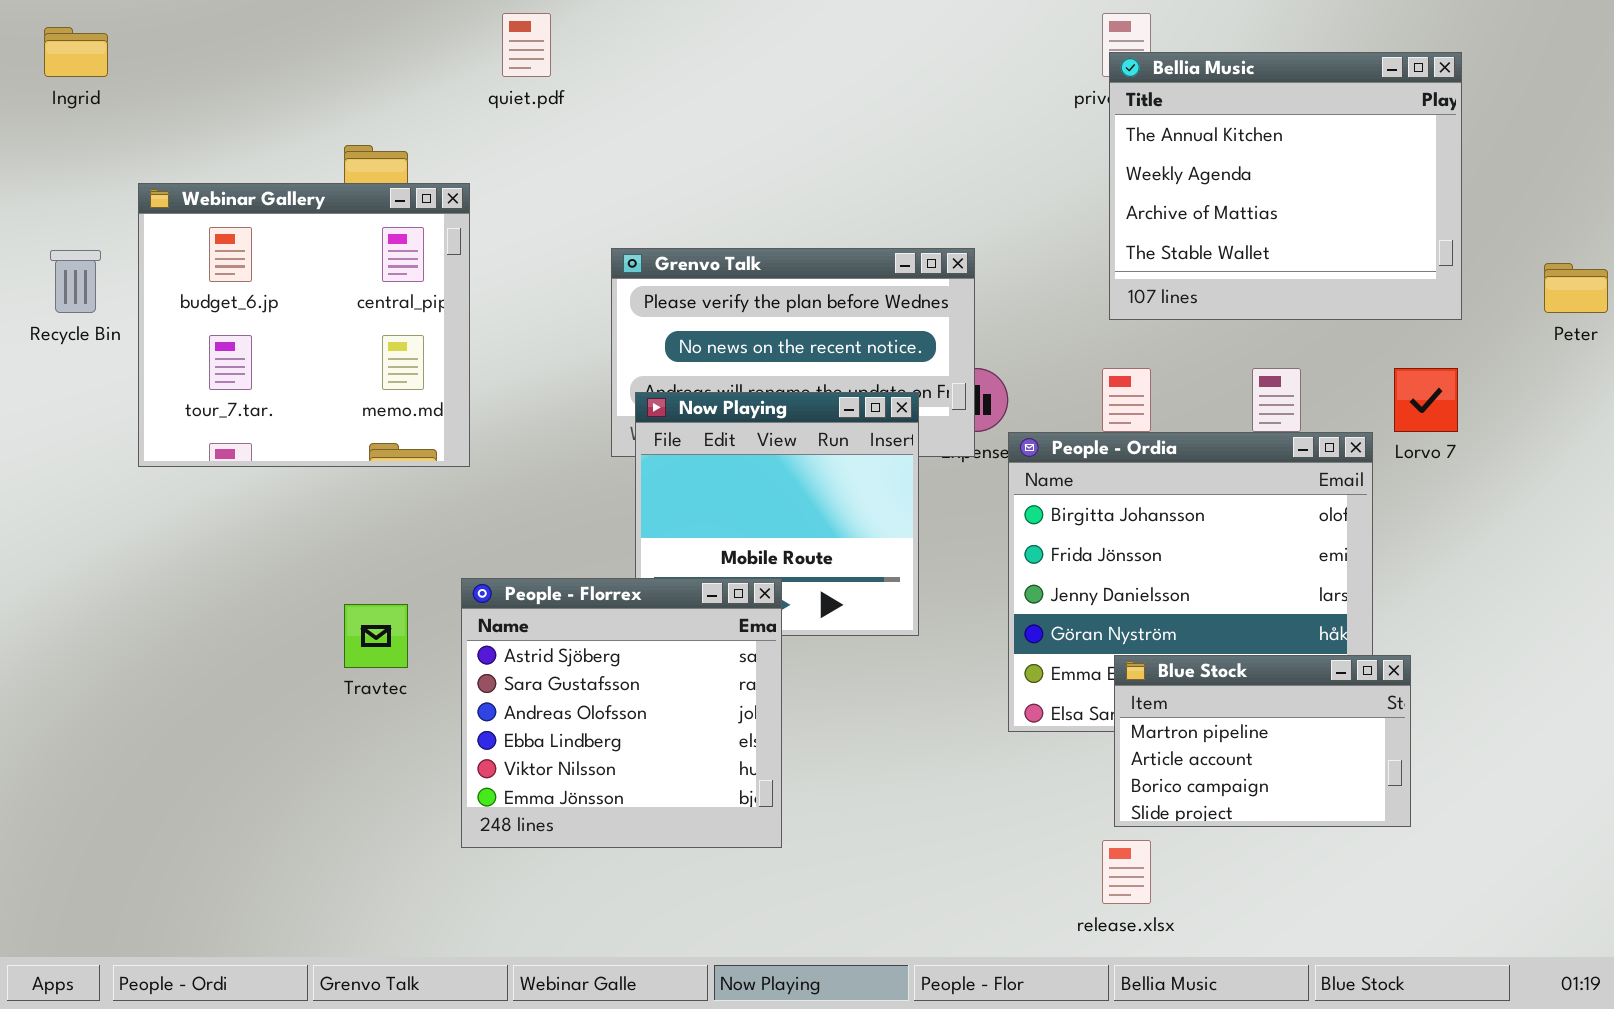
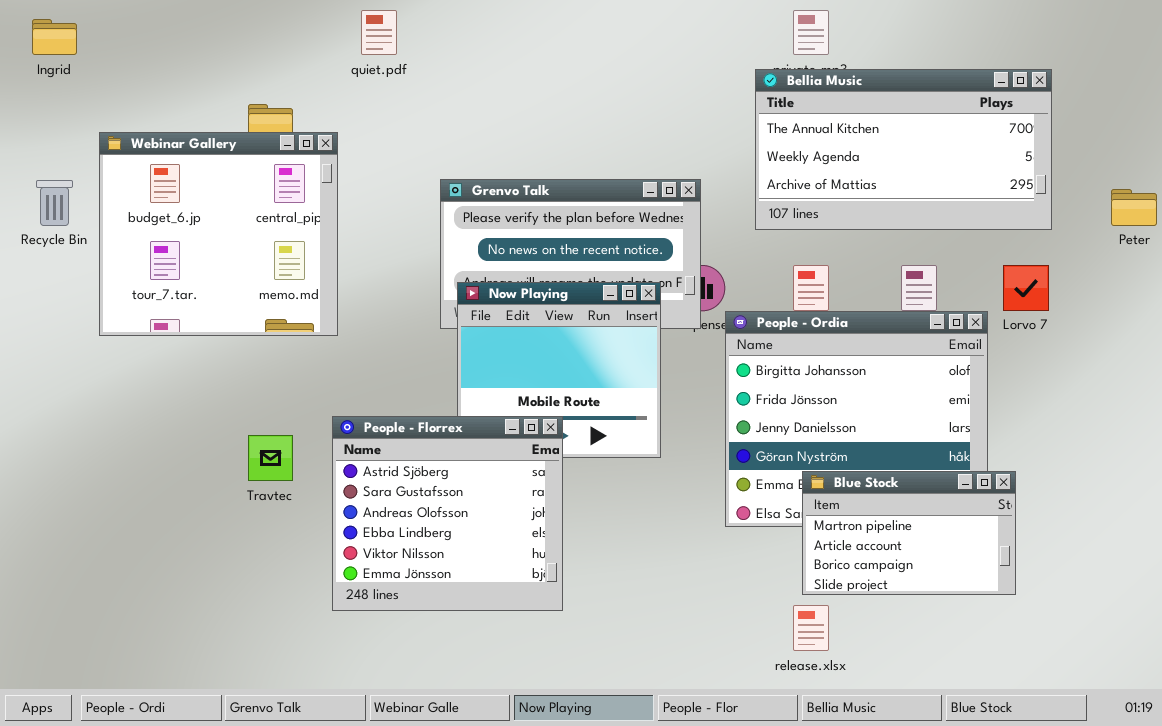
Bellia Music: [1109,52,1462,320] -> [755,69,1052,230], resized

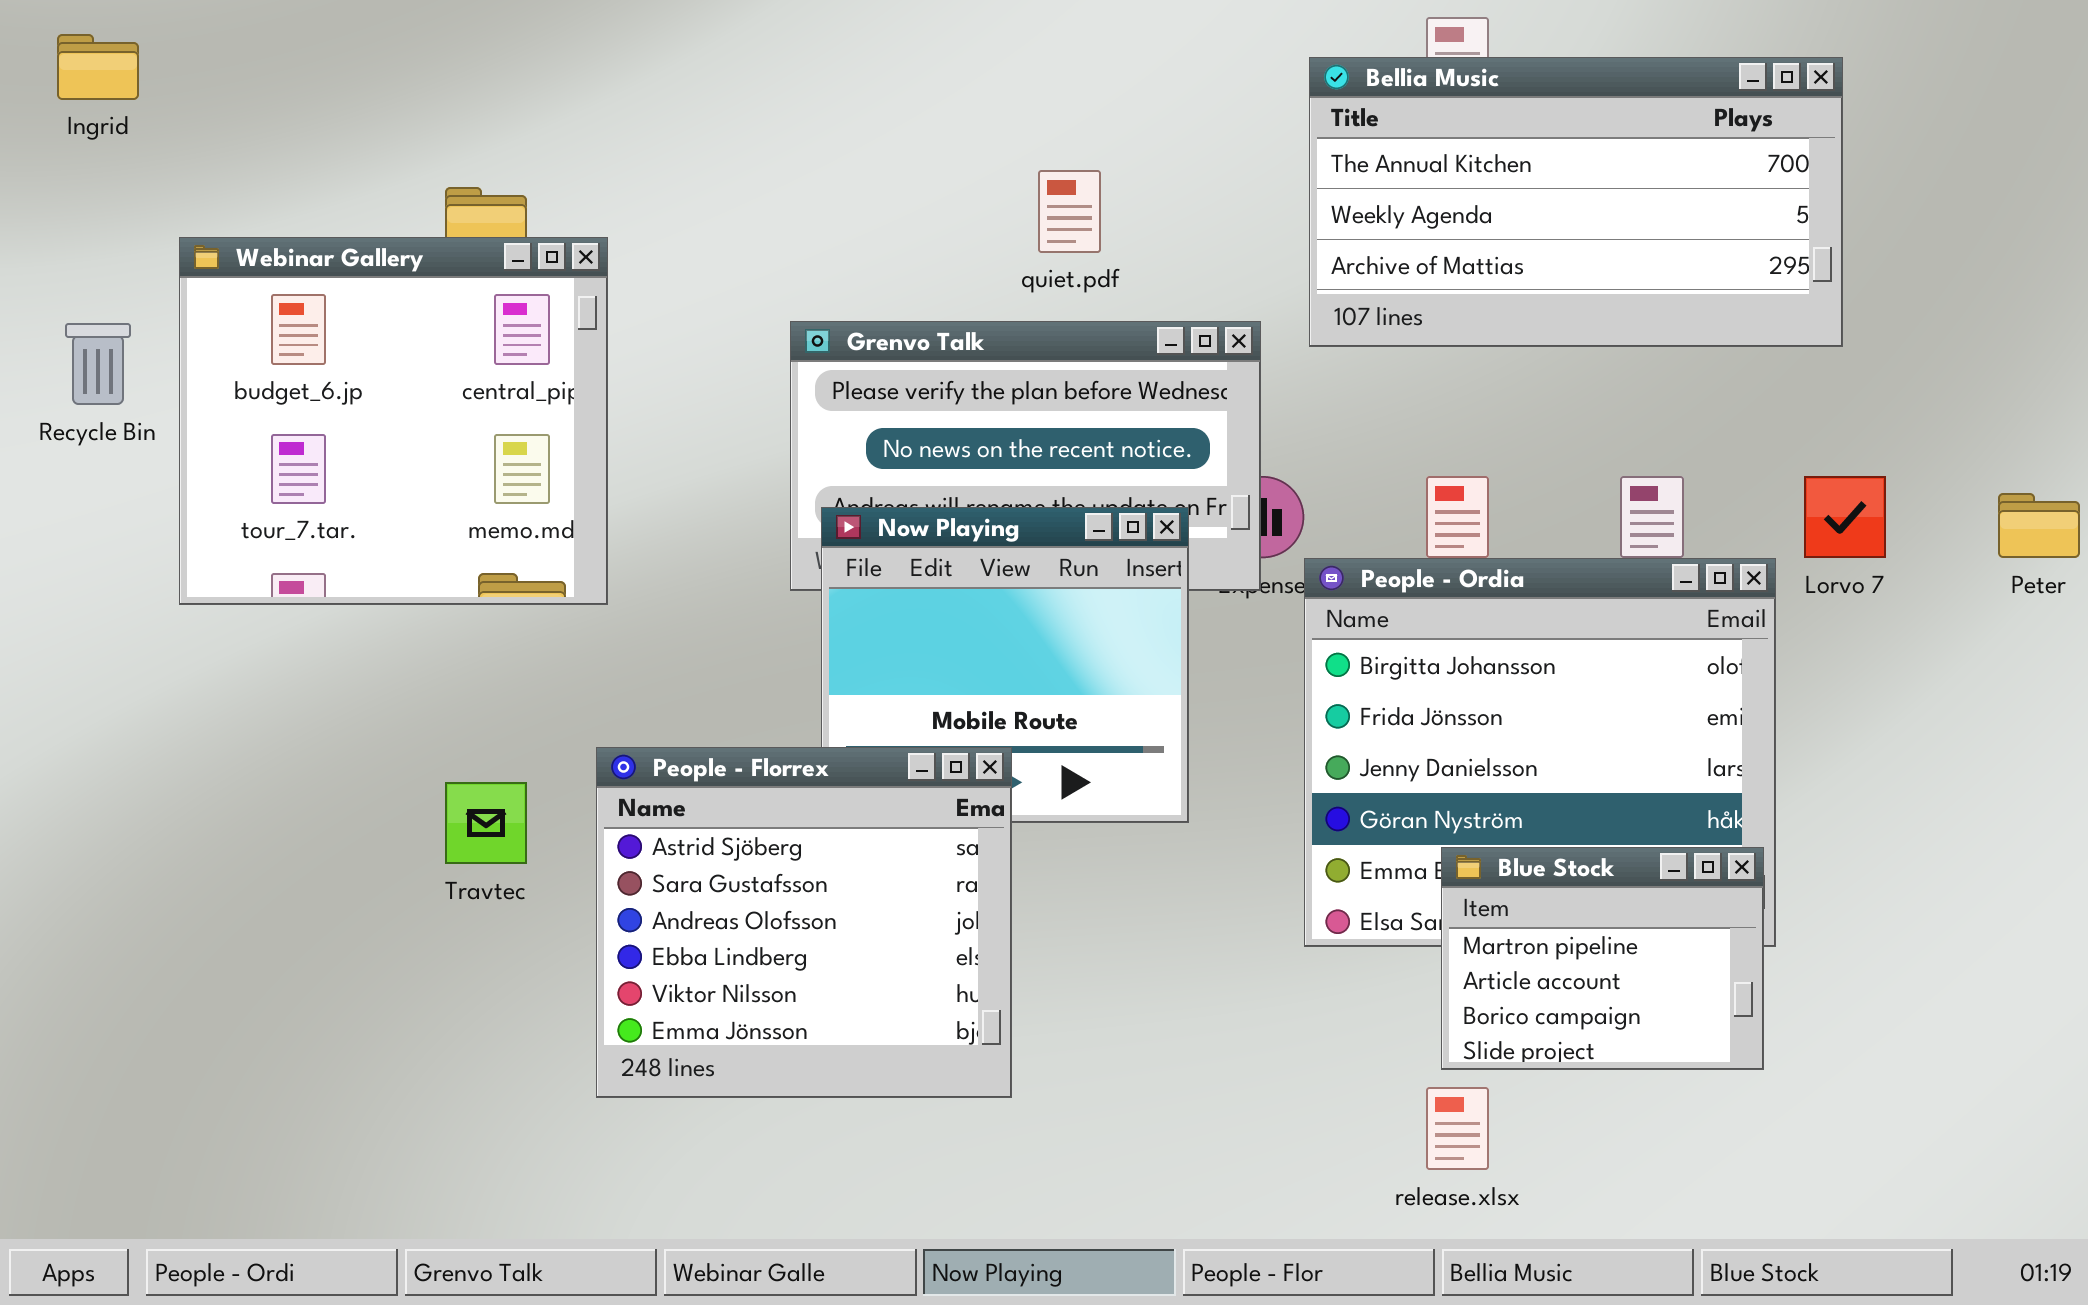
quiet.pdf: [361,10,397,55] -> [1038,170,1101,253], moved
Bellia Music: [755,69,1052,230] -> [1309,57,1843,347], moved
Peter: [1111,189,1157,226] -> [1998,493,2080,558], moved
Blue Stock: [802,471,1016,595] -> [1441,847,1764,1070], resized

